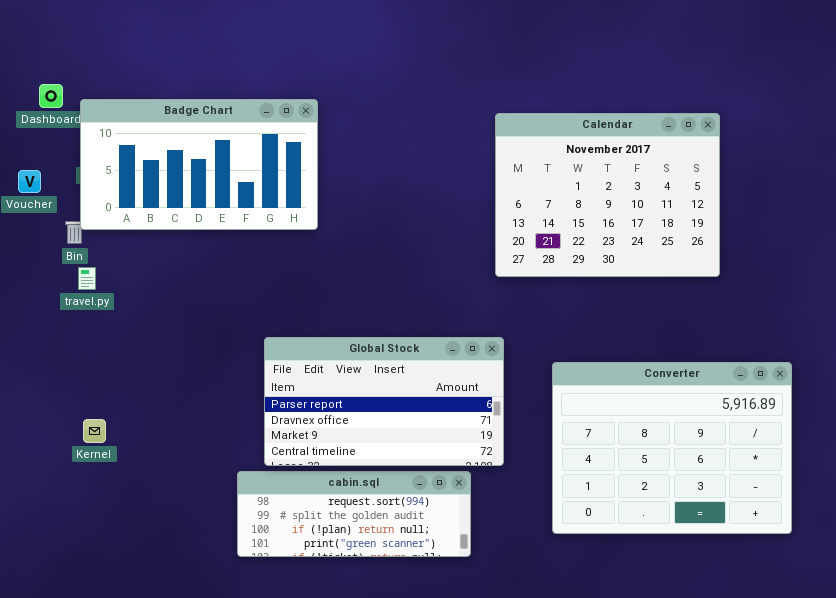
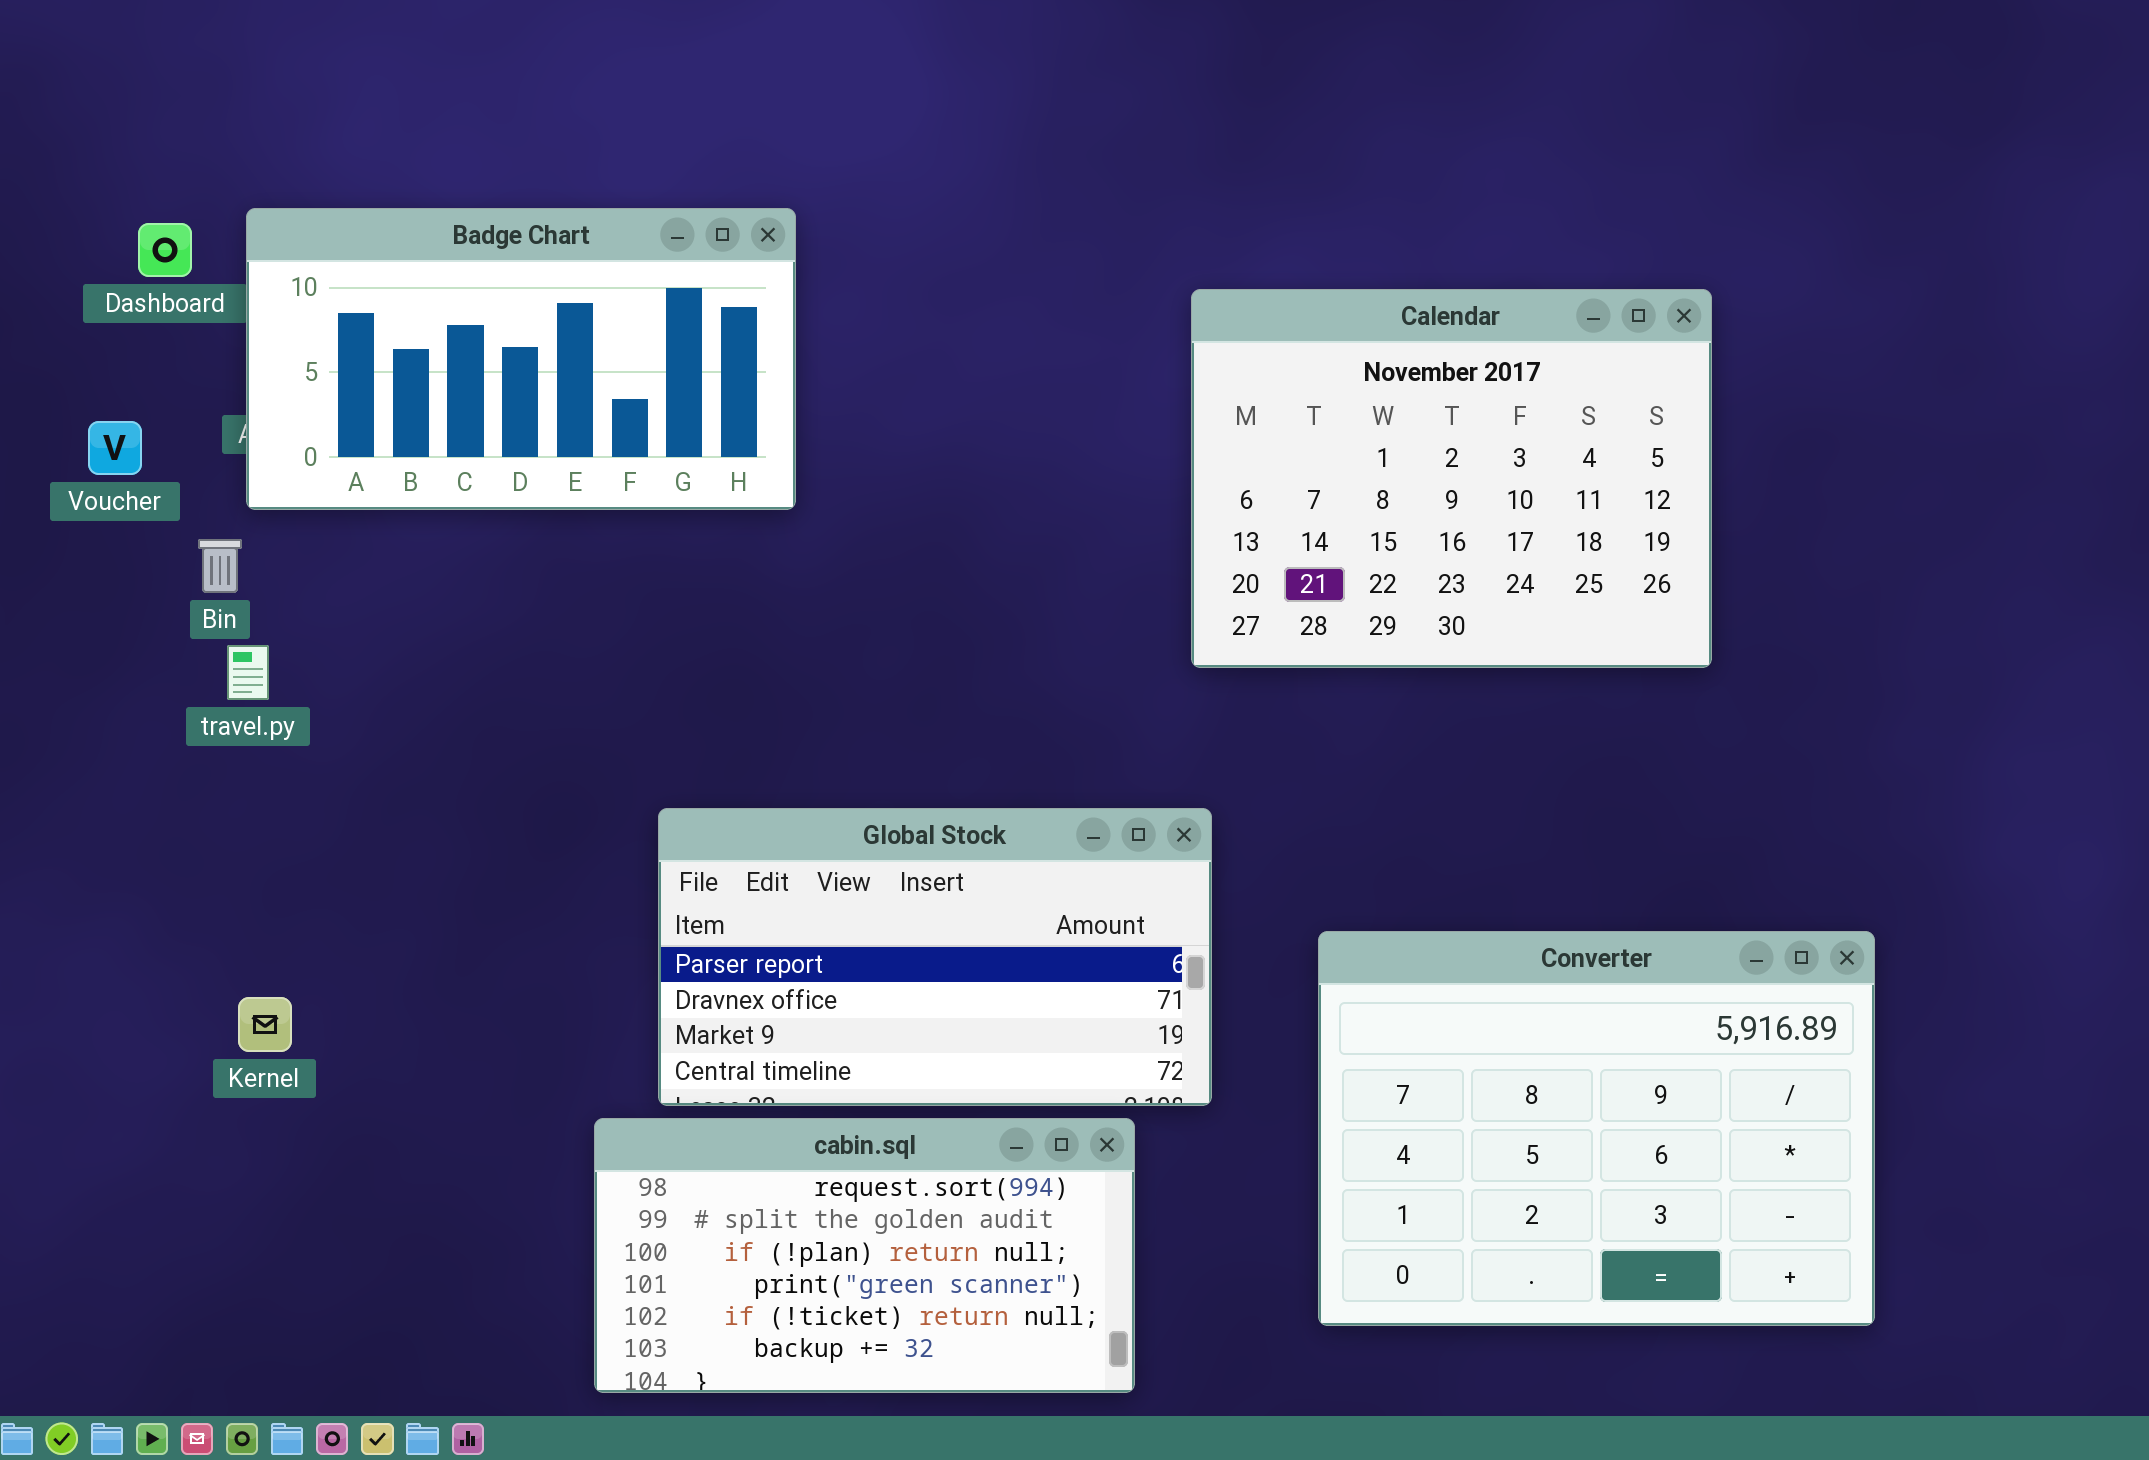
Badge Chart: [80,99,318,230] -> [246,208,796,510], moved
Converter: [552,362,792,534] -> [1318,931,1875,1326], moved
cabin.sql: [237,471,471,557] -> [594,1118,1135,1393], resized

